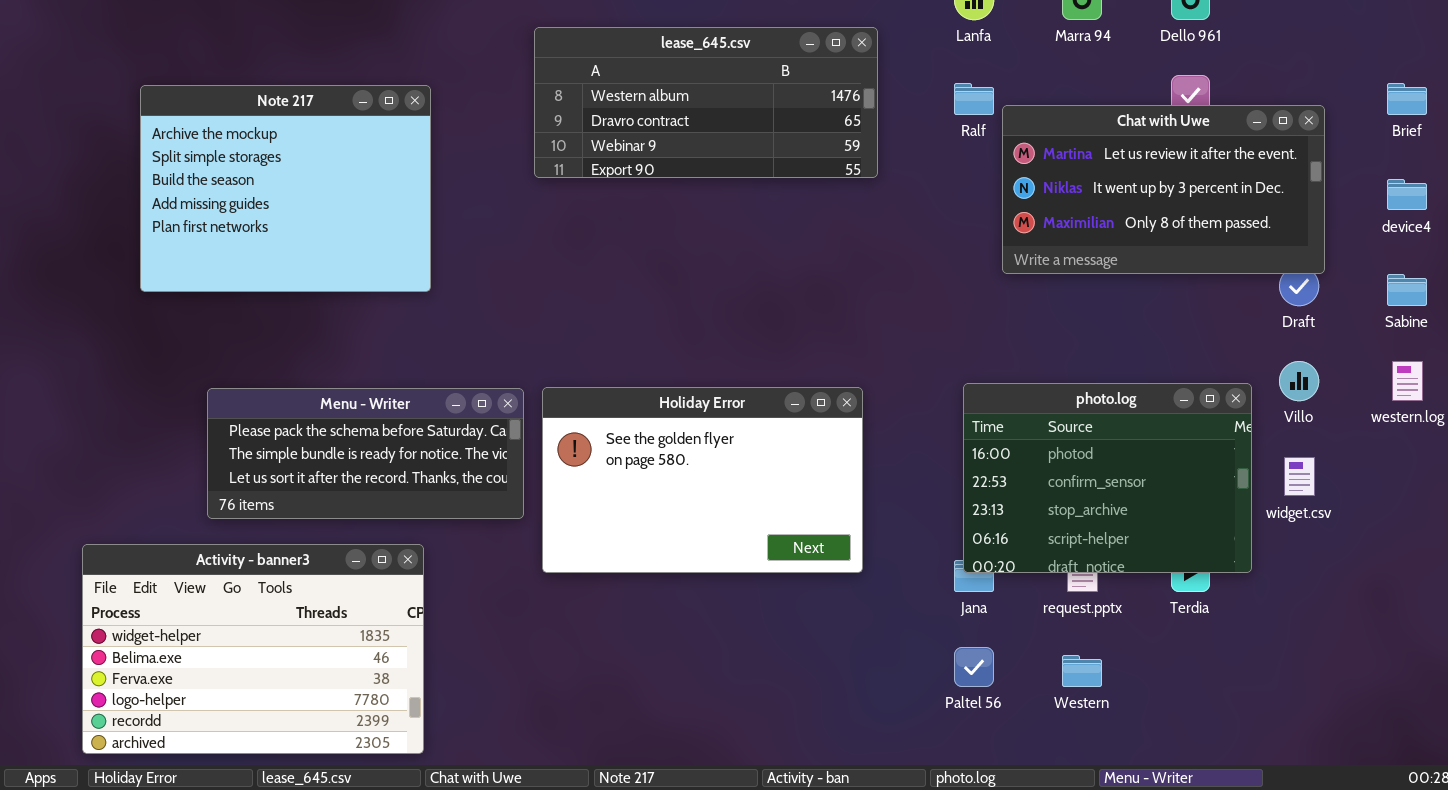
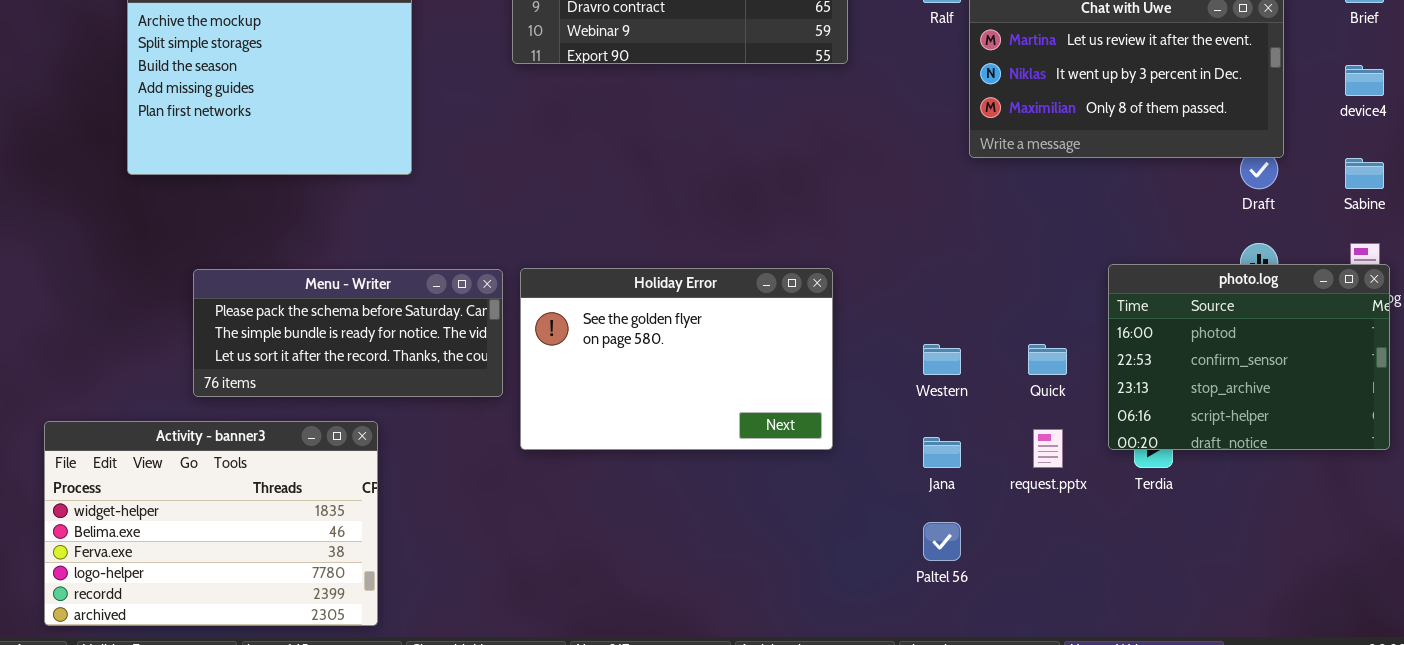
photo.log: [963,383,1252,573] -> [1108,264,1390,450], moved
Activity - banner3: [82,544,424,754] -> [44,421,378,626], moved
Western: [1062,655,1102,687] -> [923,344,961,375], moved

